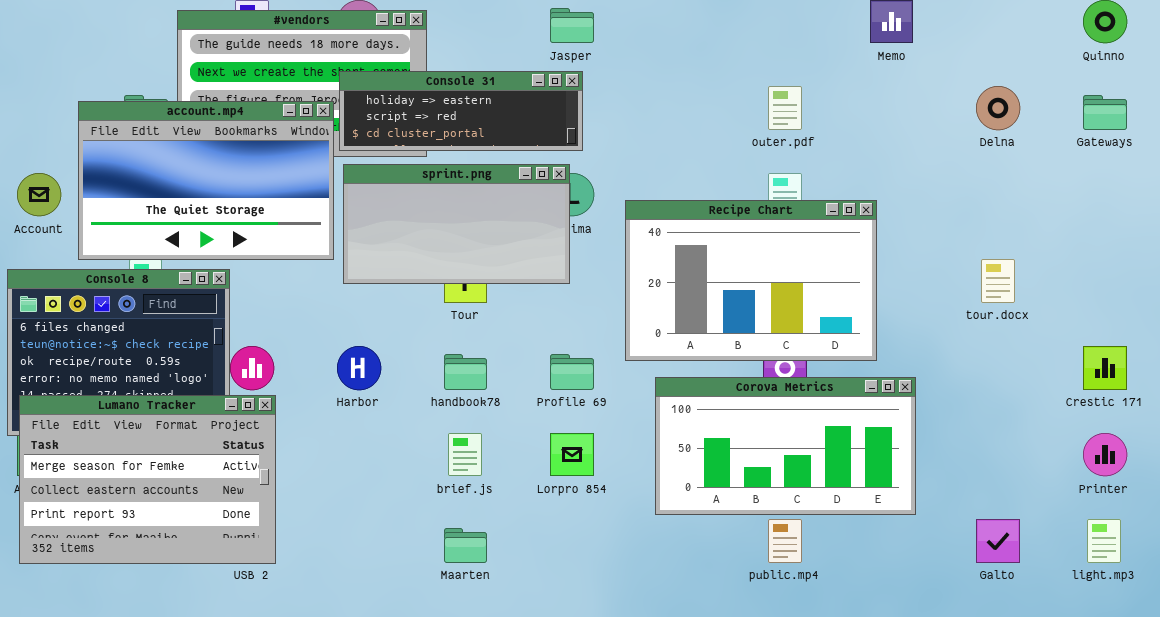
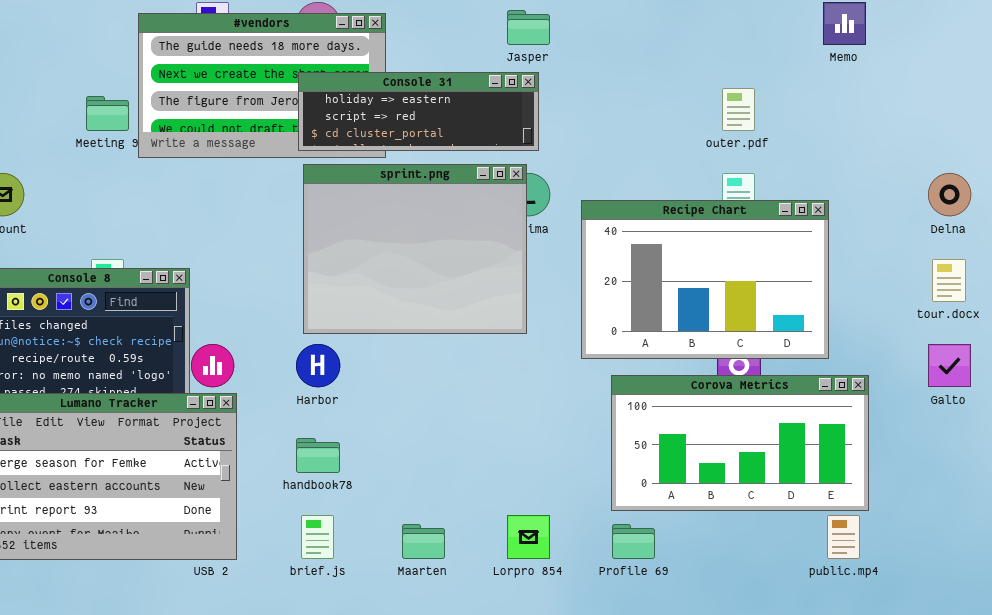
Delna: [976,86,1020,130] -> [928,173,971,216], moved
account.mp4: [78,101,334,260] -> none, closed
sprint.png: [343,164,570,284] -> [303,164,527,334], resized
handbook78: [444,354,487,390] -> [296,438,340,473], moved
Profile 69: [550,354,594,390] -> [612,524,655,559], moved
brief.js: [448,433,482,476] -> [301,515,334,559], moved
Lorpro 854: [550,433,594,476] -> [507,515,550,559], moved
public.mp4: [768,519,802,563] -> [827,515,860,559], moved
Galto: [976,519,1020,563] -> [928,344,971,387], moved

